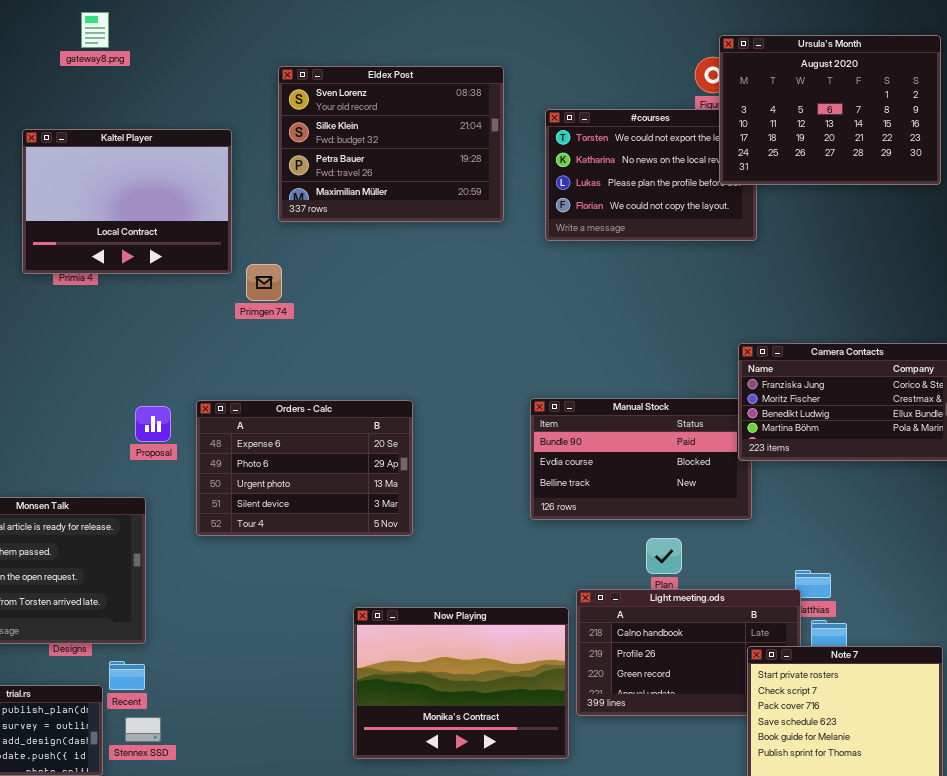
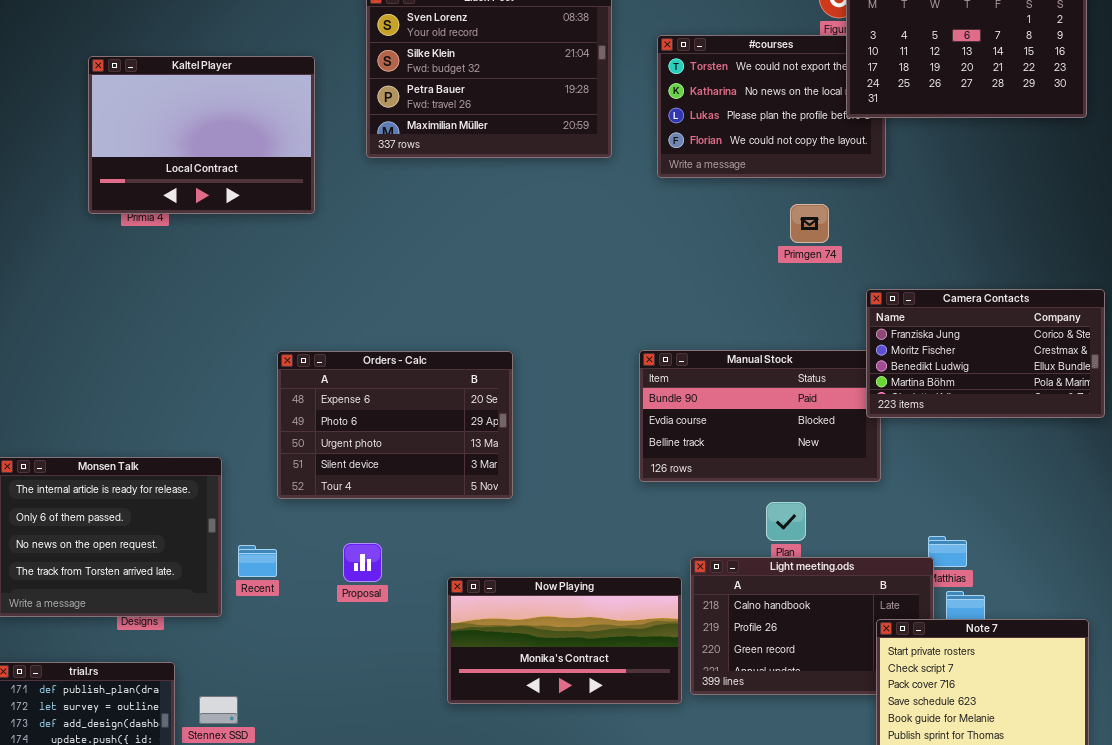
Primgen 74: [246,264,282,301] -> [790,204,829,243], moved
Proposal: [135,406,171,442] -> [343,543,382,582], moved
Now Playing: [353,607,569,759] -> [447,577,682,704], resized
Recent: [109,661,145,690] -> [238,545,277,577], moved

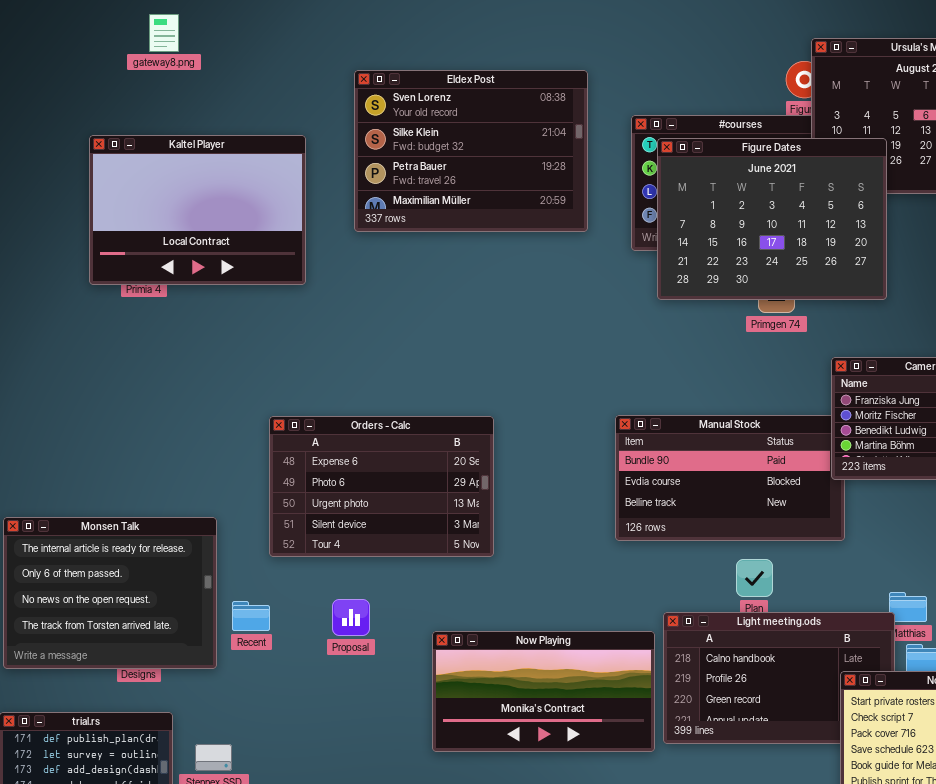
Figure Dates: none -> [657,138,887,300], opened

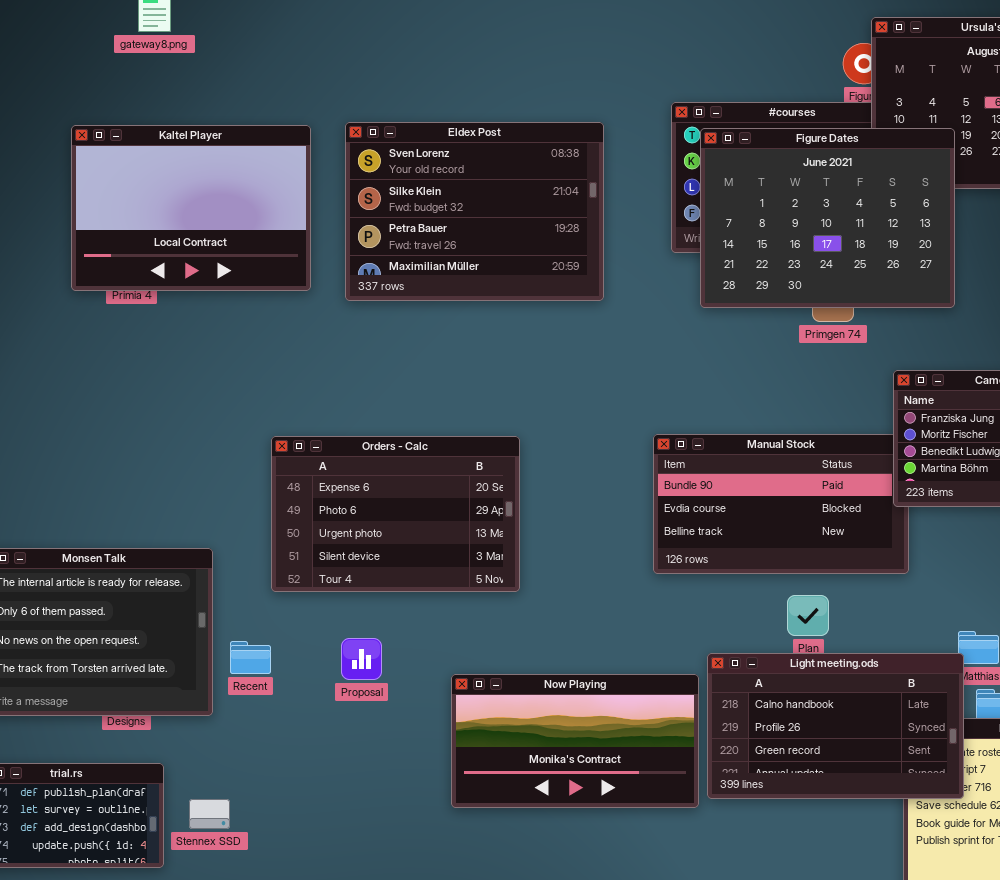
Eldex Post: [354,70,588,232] -> [345,122,604,301], moved
Light meeting.ods: [663,612,895,744] -> [707,653,964,799], raised

